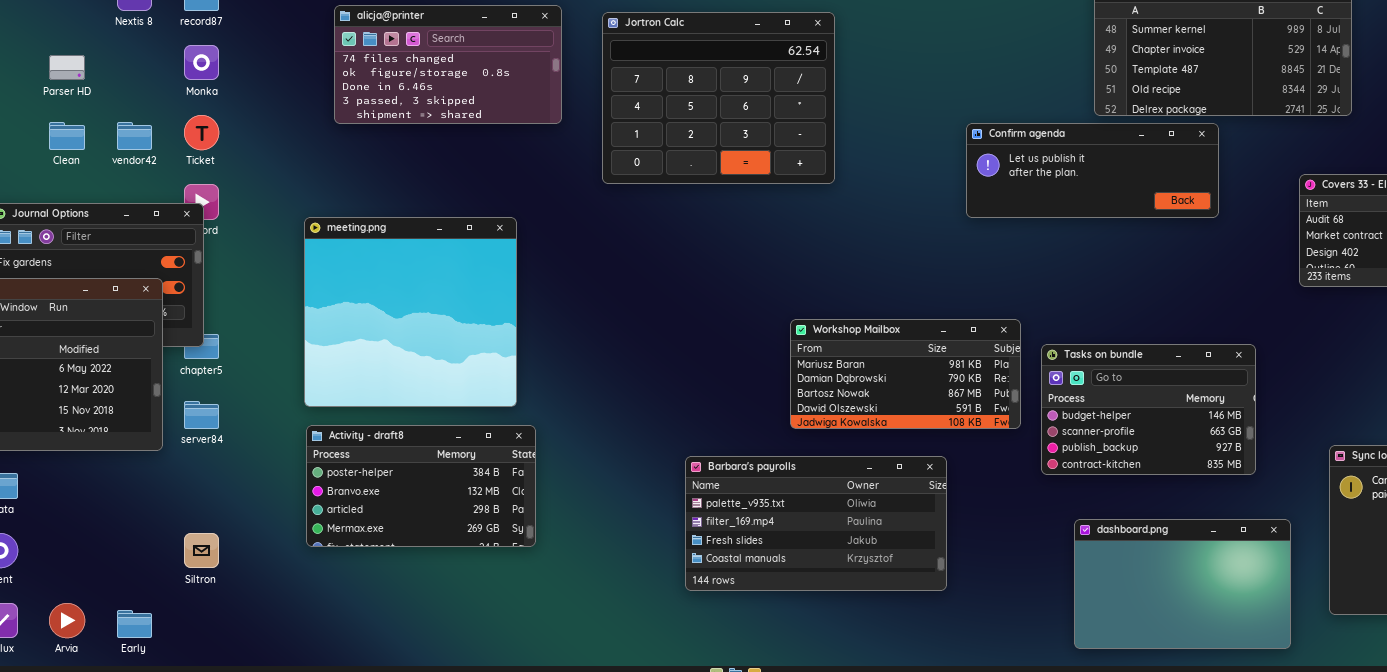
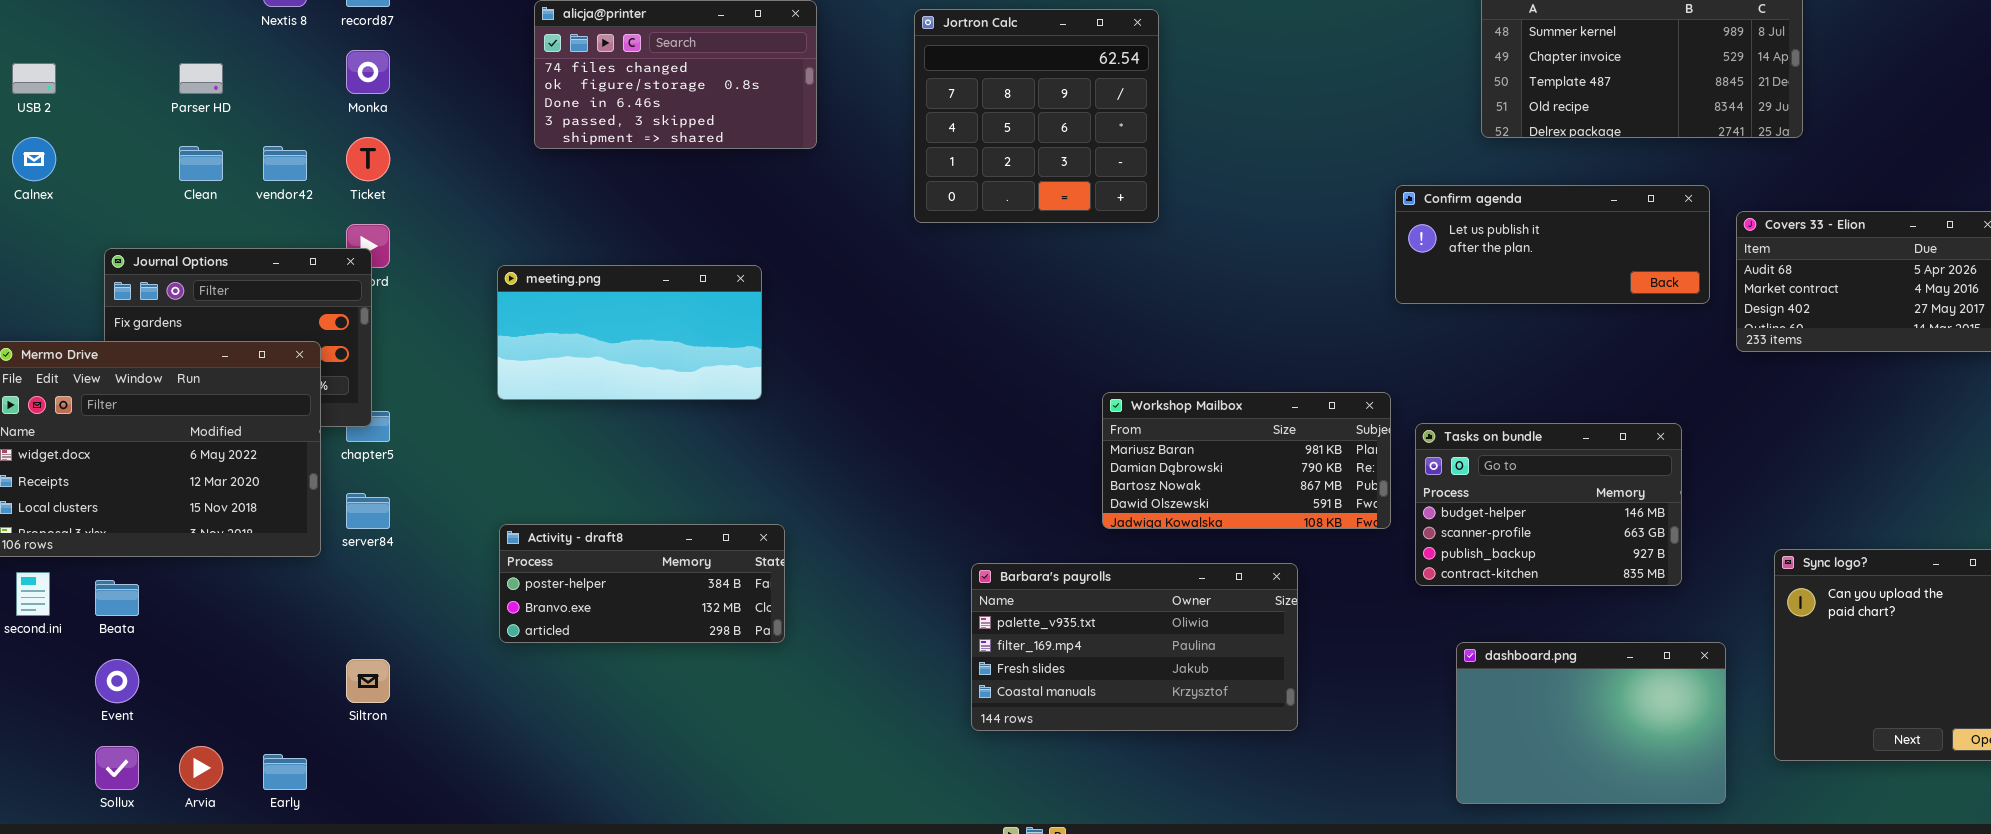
Jortron Calc: [602,12,835,184] -> [914,9,1159,223], resized
Confirm agenda: [966,123,1219,218] -> [1395,185,1710,304], moved
meeting.png: [304,217,517,407] -> [497,265,762,400], resized
Activity - draft8: [306,425,536,547] -> [499,524,785,643], resized

